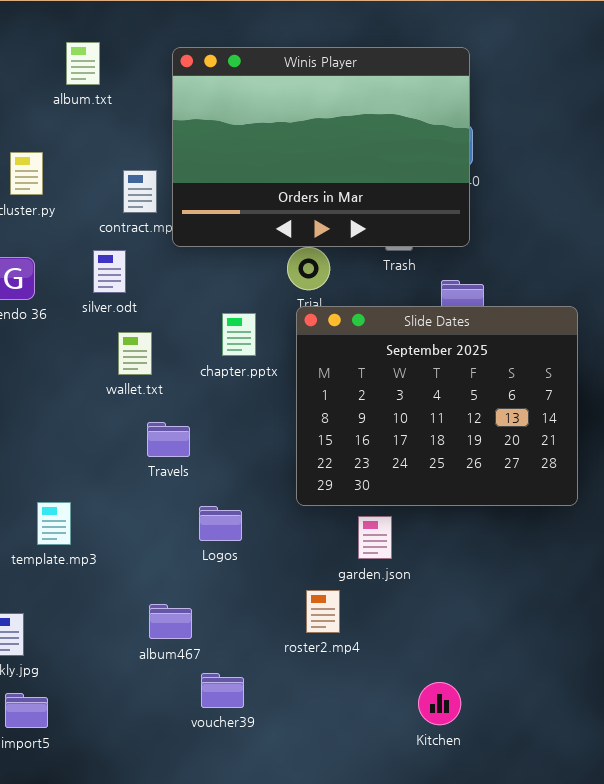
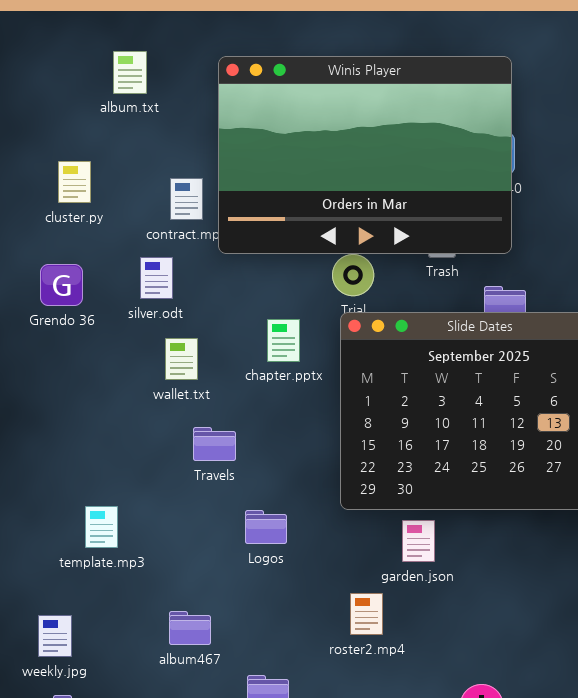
album467: [149,604,192,639] -> [169,611,211,645], moved

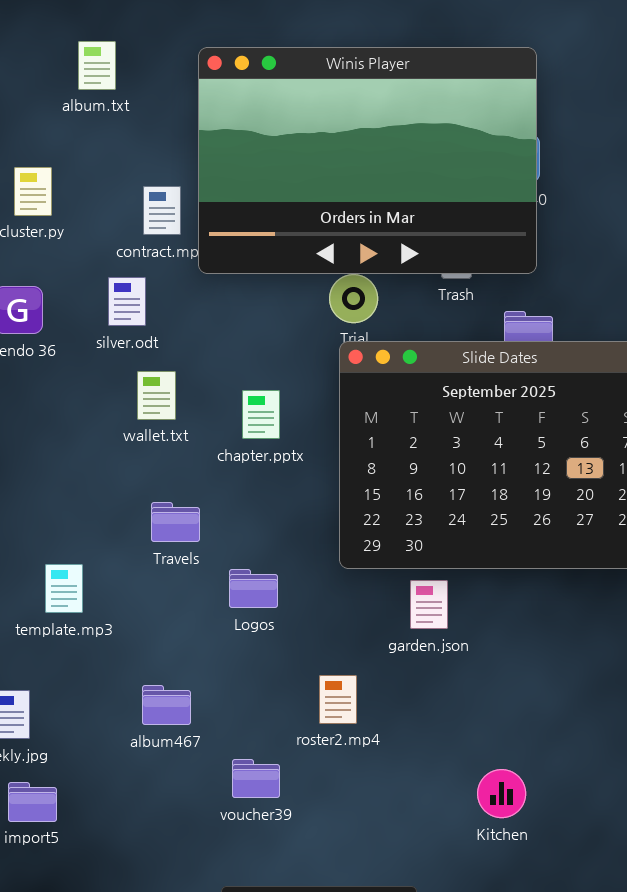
chapter.pptx: [267,319,300,362] -> [242,390,280,439], moved
Travels: [193,427,236,461] -> [151,502,200,542], moved
roster2.mp4: [350,593,383,635] -> [319,675,357,724], moved

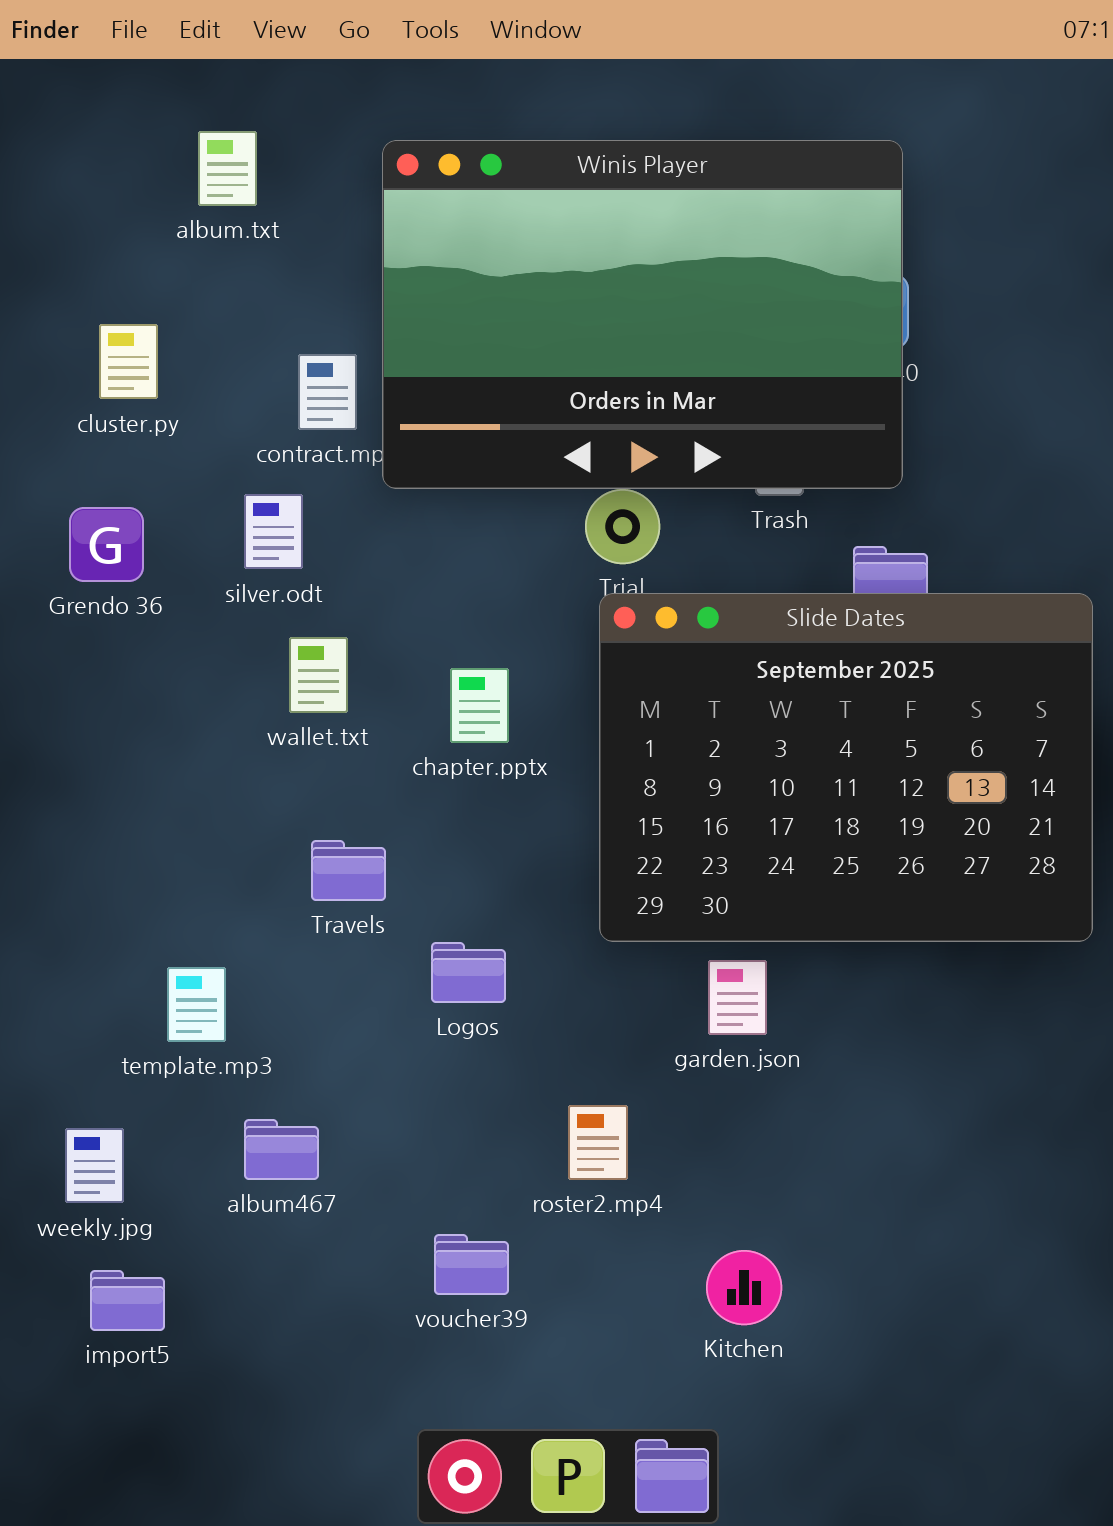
template.mp3: [45,564,83,613] -> [167,967,226,1042], moved
album467: [142,685,191,725] -> [244,1119,319,1180], moved
Kitchen: [477,769,526,818] -> [706,1250,782,1325], moved

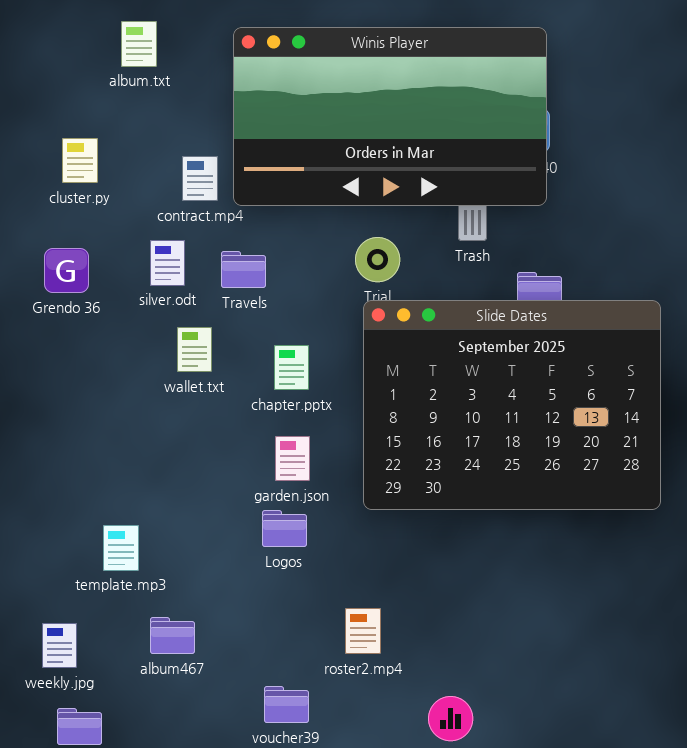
Winis Player: [382,140,903,489] -> [233,27,547,206], resized
Travels: [311,840,386,901] -> [221,251,266,288], moved
garden.json: [708,960,767,1035] -> [275,436,310,481], moved

